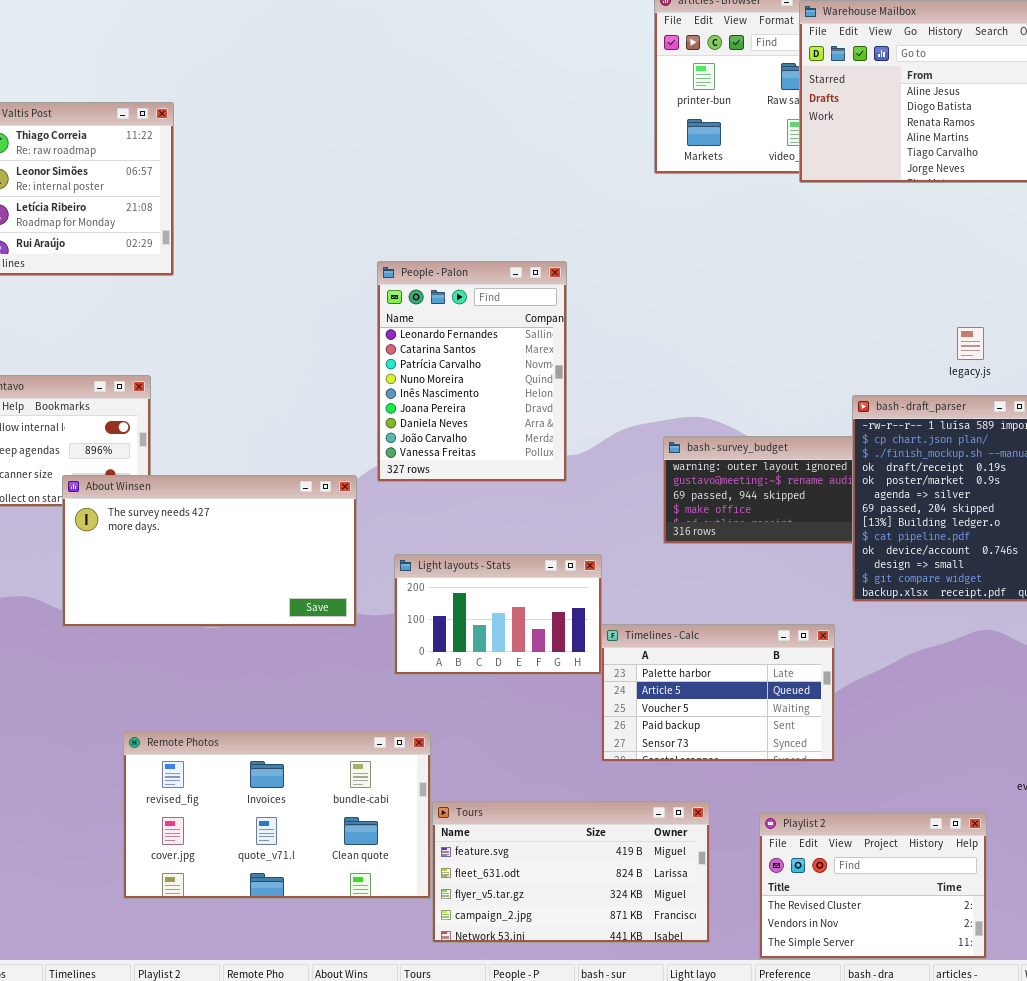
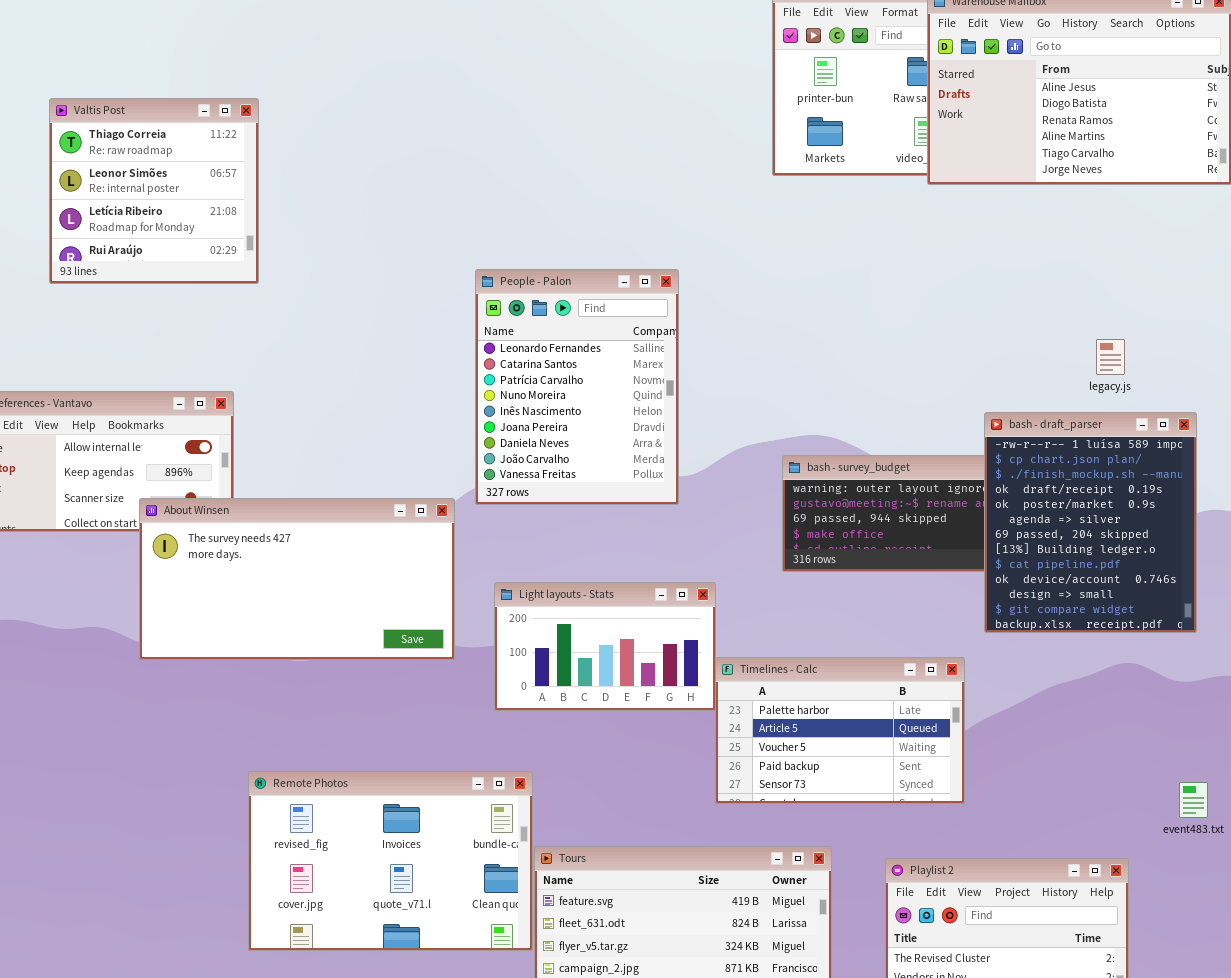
Remote Photos: [123,731,431,899] -> [248,771,533,951], resized

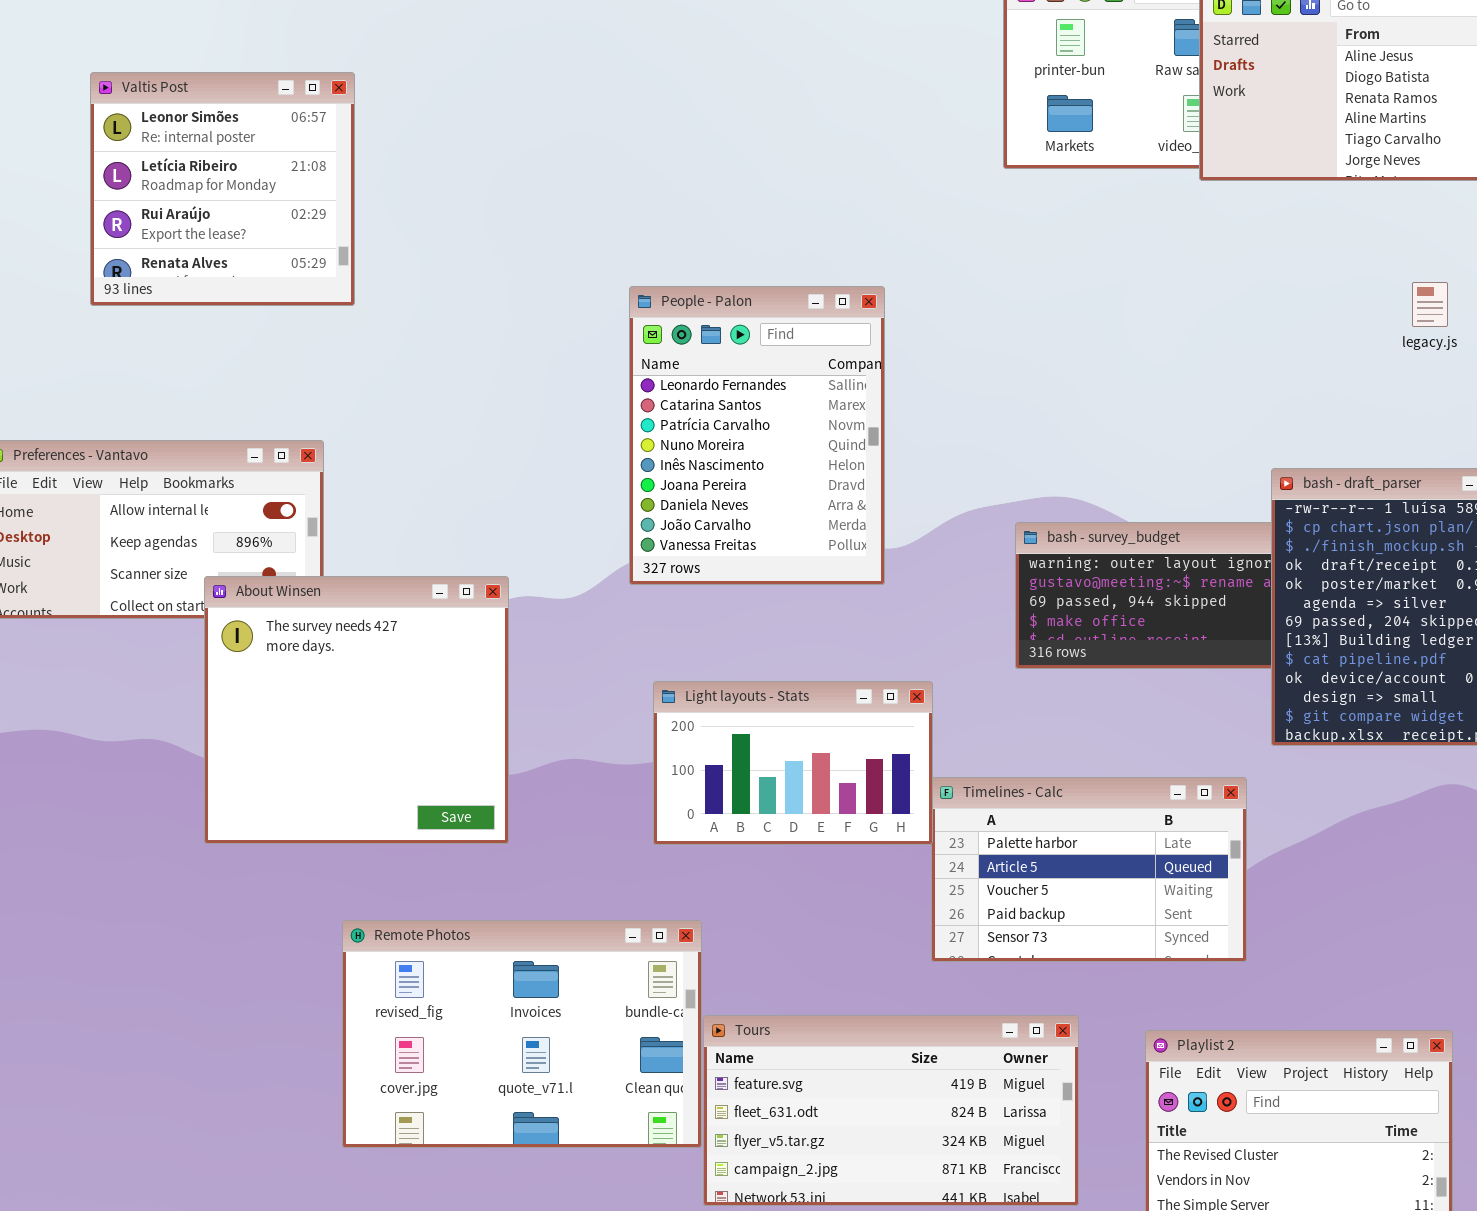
Valtis Post: [49,98,259,284] -> [90,72,355,306], scrolled down 1 row
legacy.js: [1096,339,1125,375] -> [1412,282,1448,327], moved
About Winsen: [139,498,455,660] -> [204,576,509,844], resized

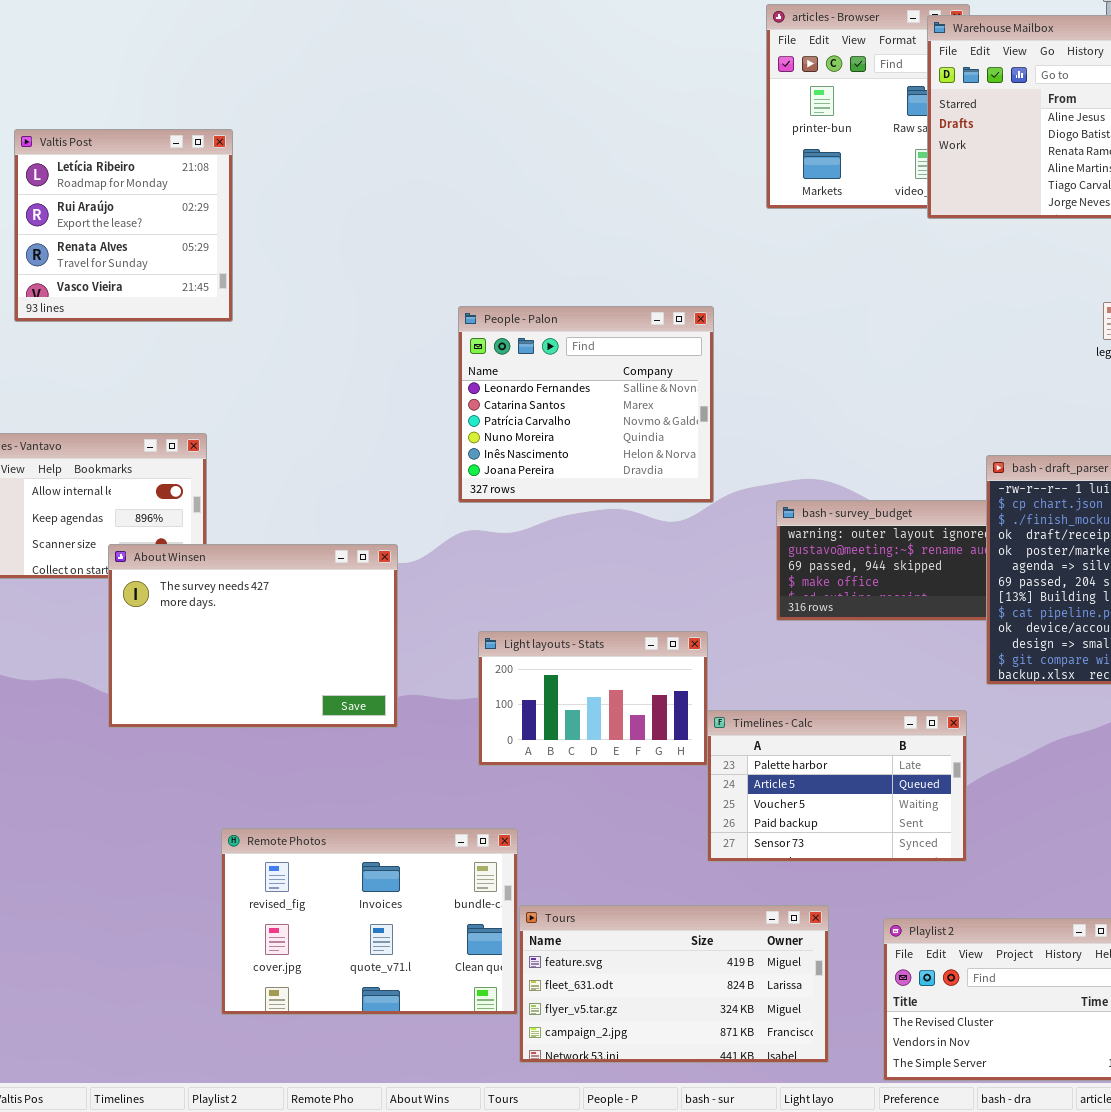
Valtis Post: [90,72,355,306] -> [14,129,233,322], scrolled down 1 row
People - Palon: [629,286,885,585] -> [458,306,714,503], resized
About Winsen: [204,576,509,844] -> [108,544,398,728], resized

